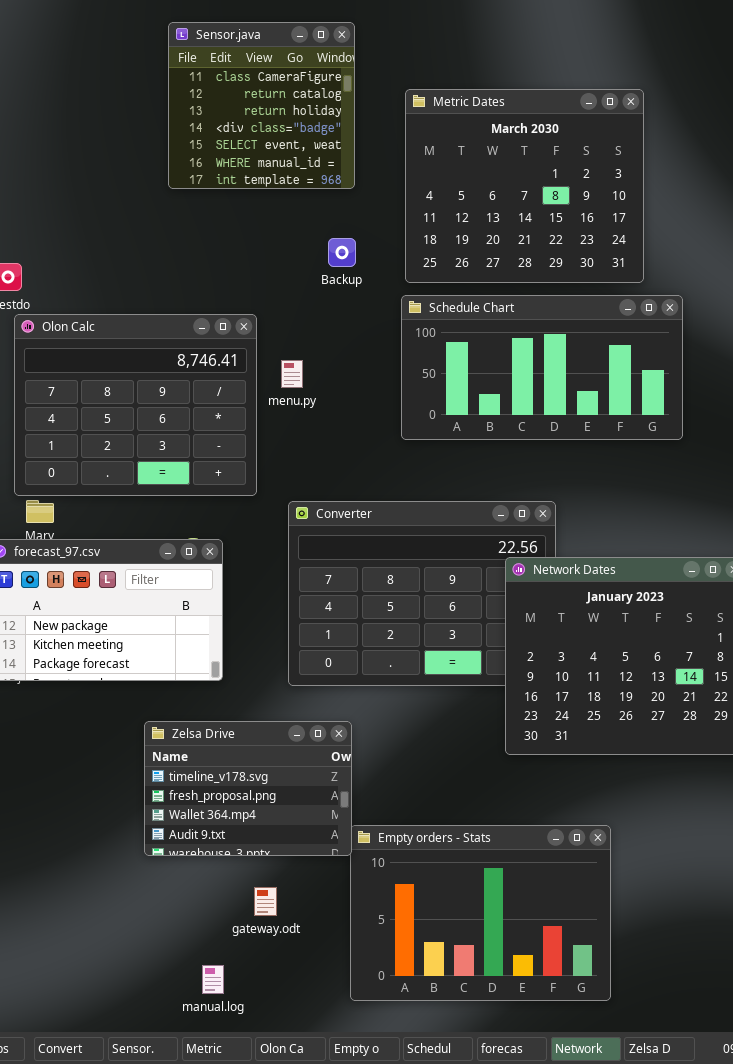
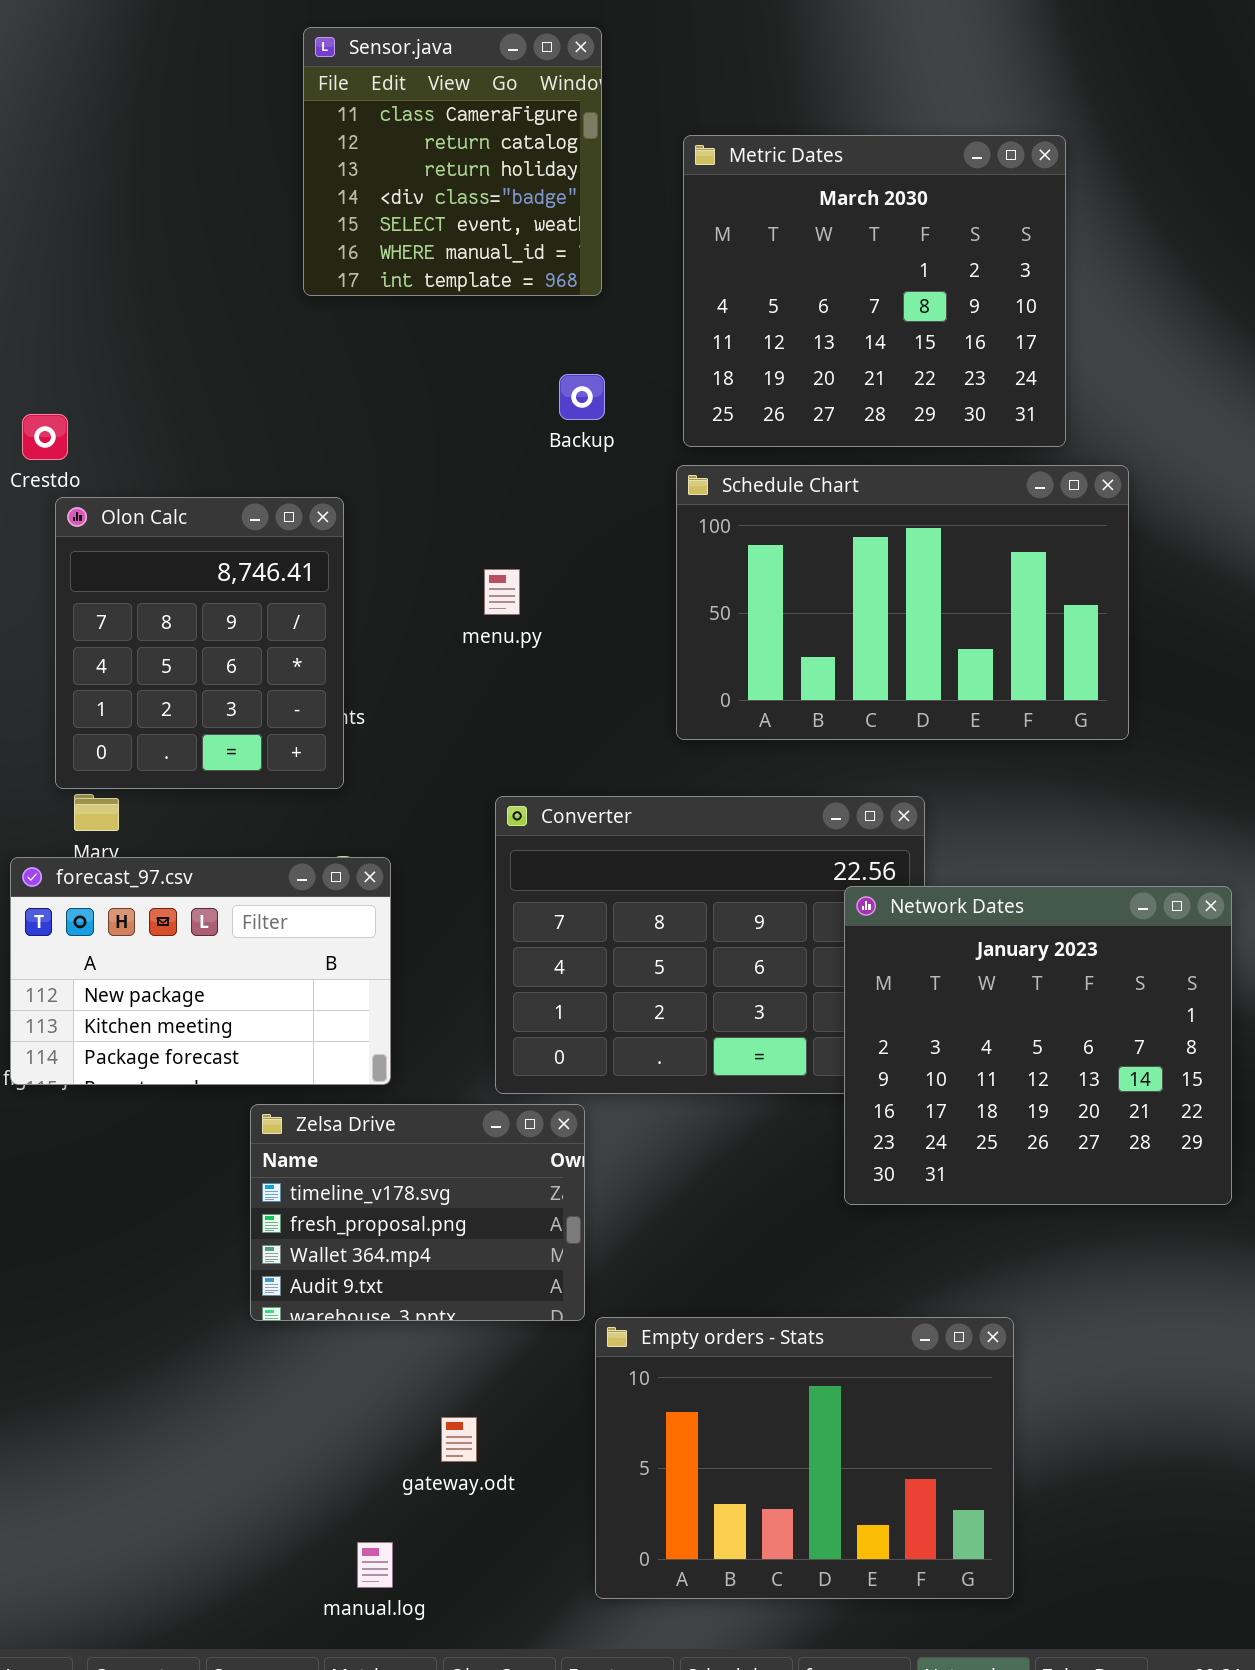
Schedule Chart: [401,295,683,440] -> [676,465,1129,740], resized
Olon Calc: [14,314,257,496] -> [55,497,344,789], resized
Zelsa Drive: [144,721,352,856] -> [250,1104,585,1321], moved

